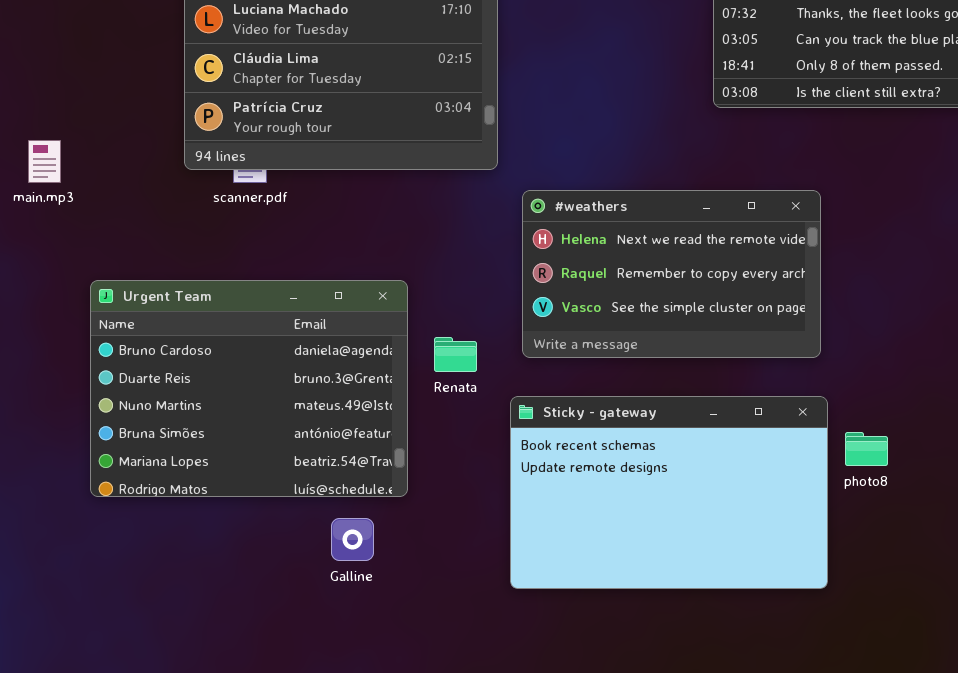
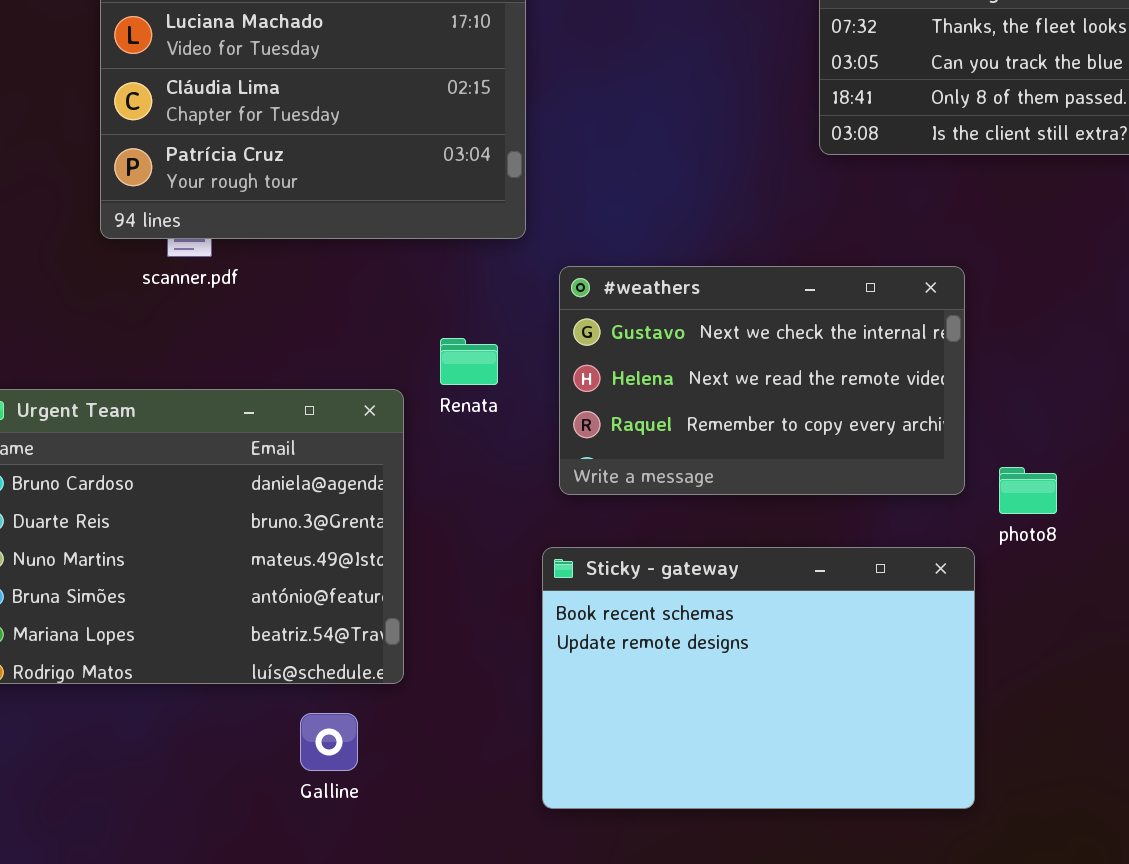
#weathers: [522,190,821,358] -> [559,266,965,495], scrolled up 1 row
Renata: [434,337,477,372] -> [440,338,498,385], moved
photo8: [845,432,888,466] -> [999,467,1057,514], moved

